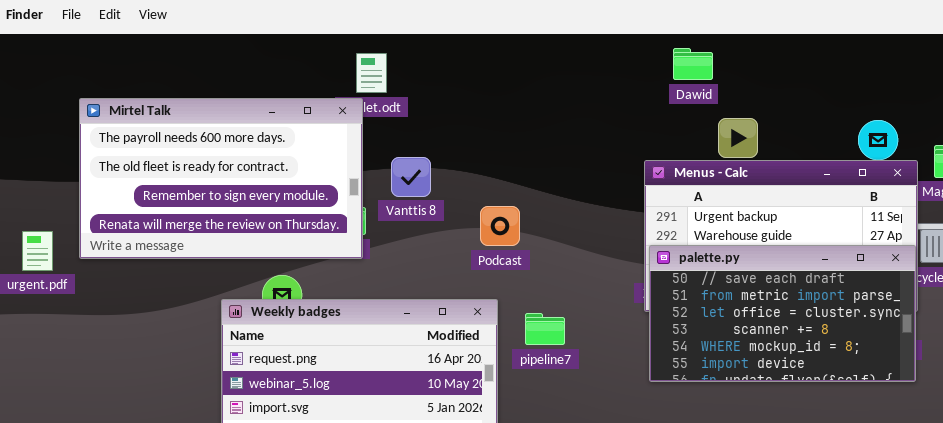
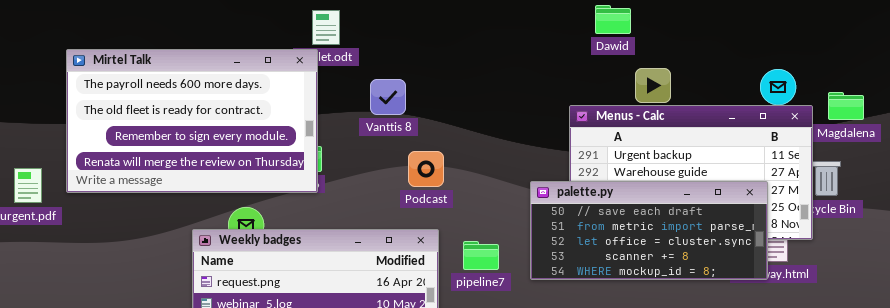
Vanttis 8: [391,157,431,197] -> [370,79,406,115], moved
Podcast: [480,206,520,246] -> [408,151,444,187], moved
palette.py: [649,245,916,382] -> [530,181,768,280], moved, resized

